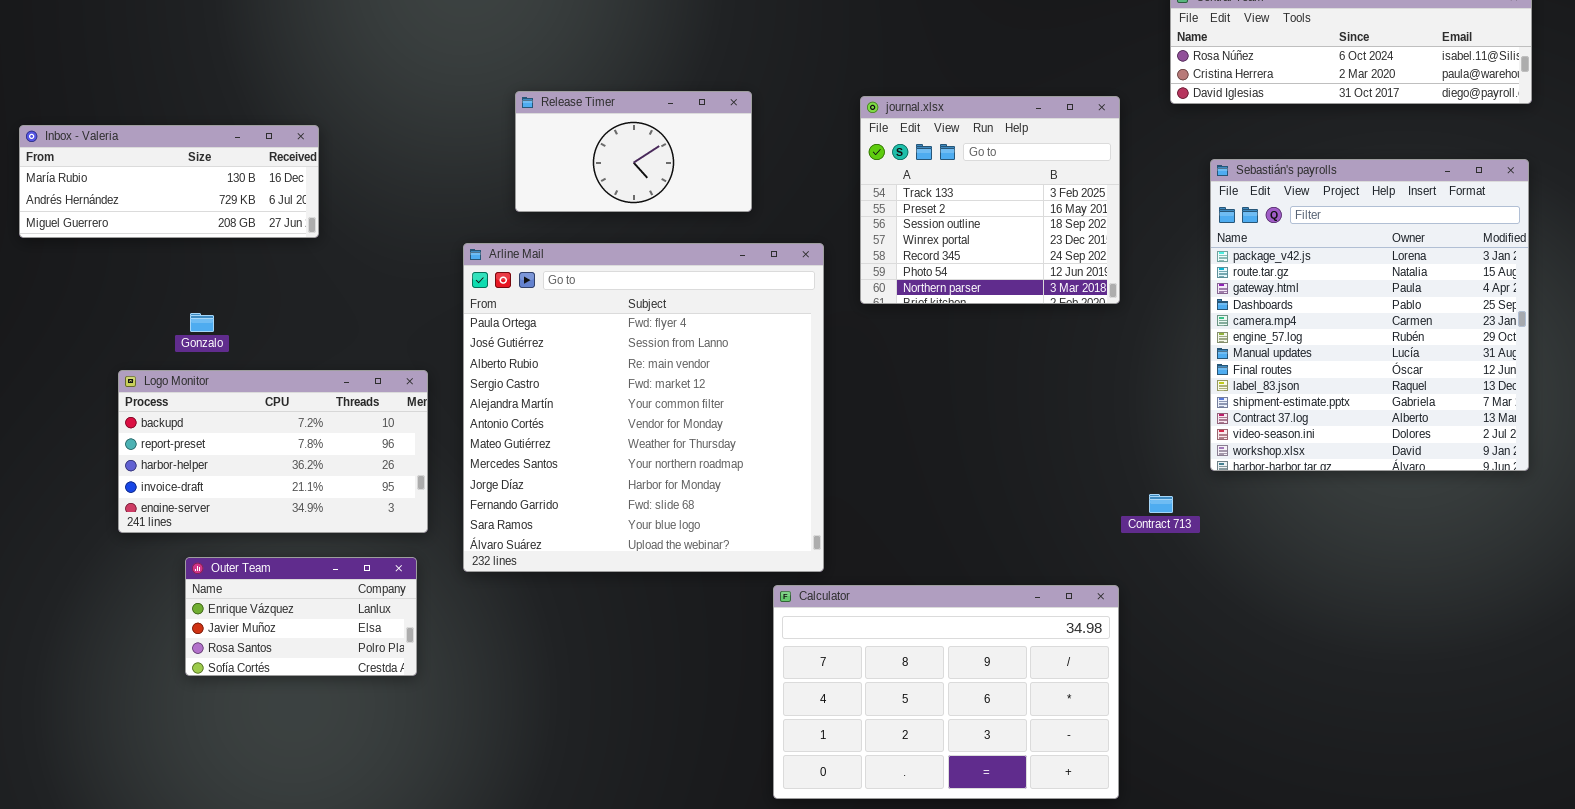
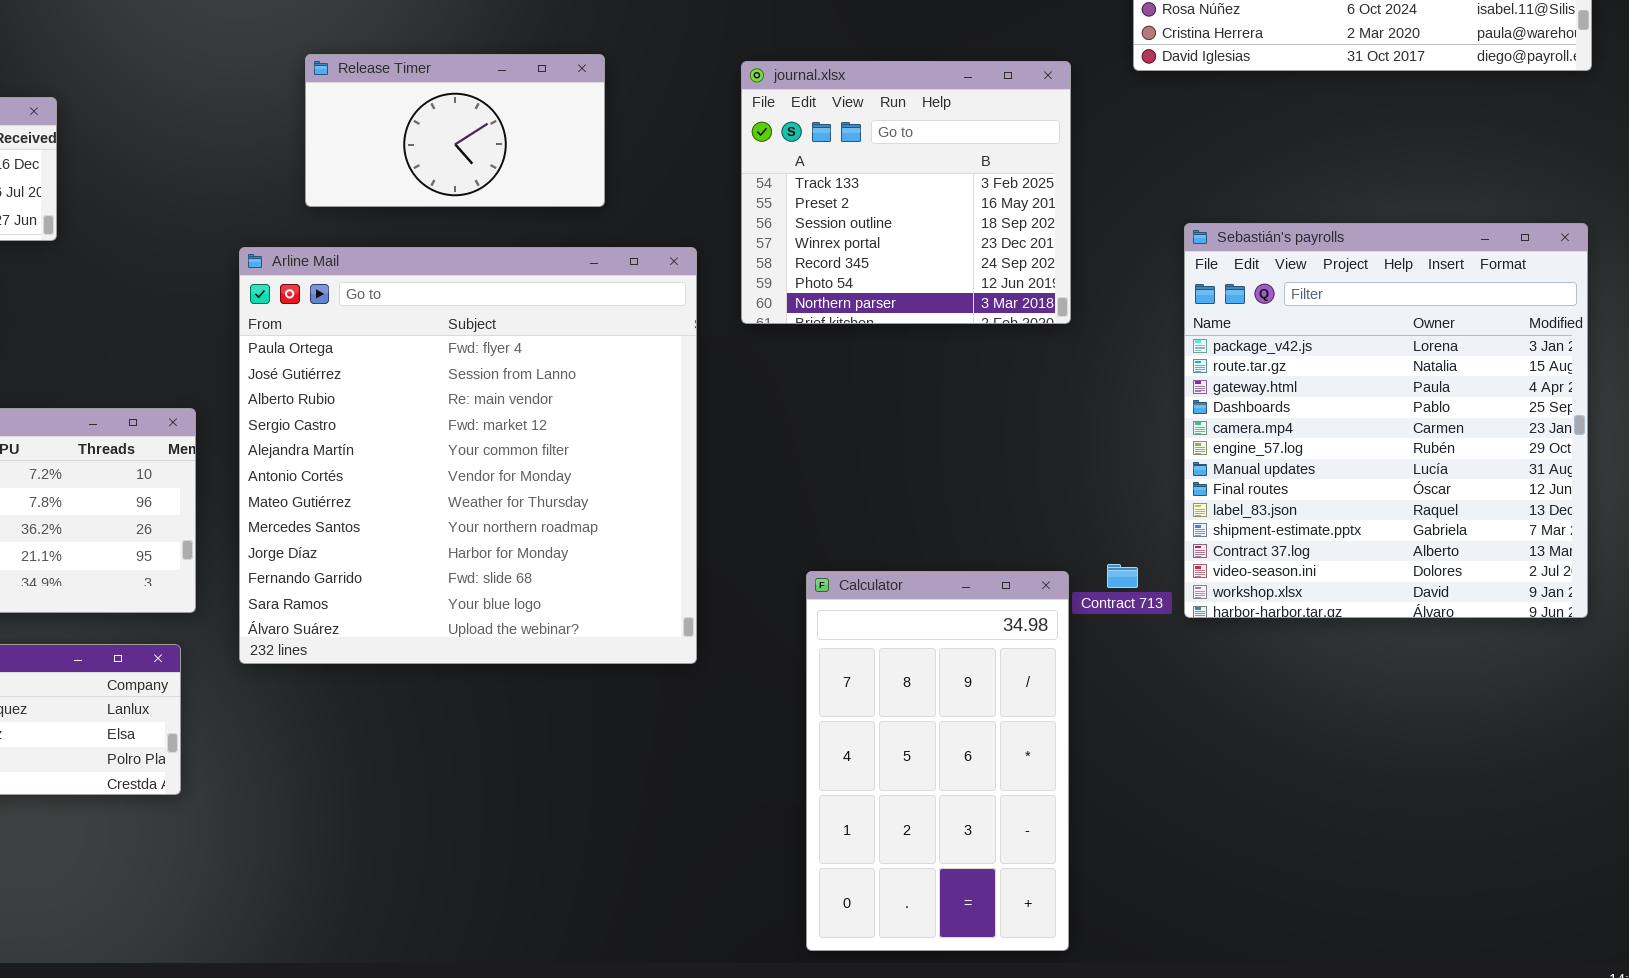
Sebastián's payrolls: [1210,159,1529,471] -> [1184,223,1588,618], moved
Calculator: [773,585,1119,799] -> [806,571,1069,951], resized

